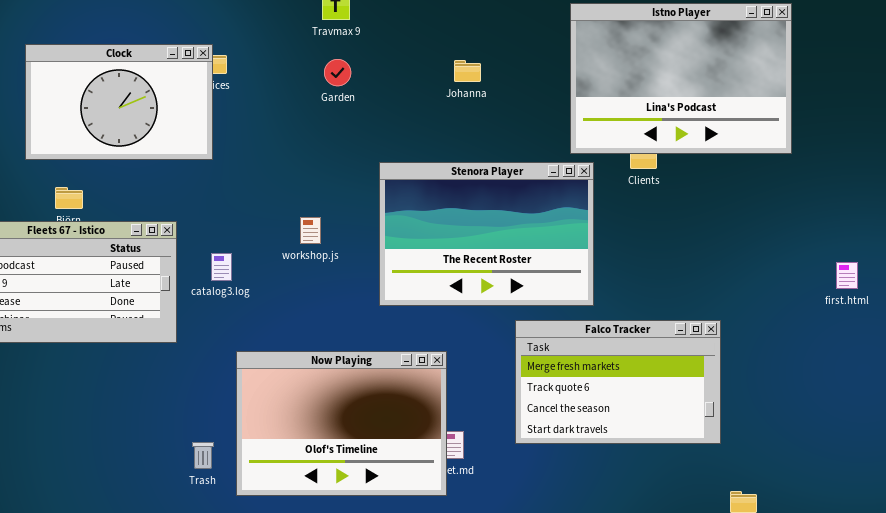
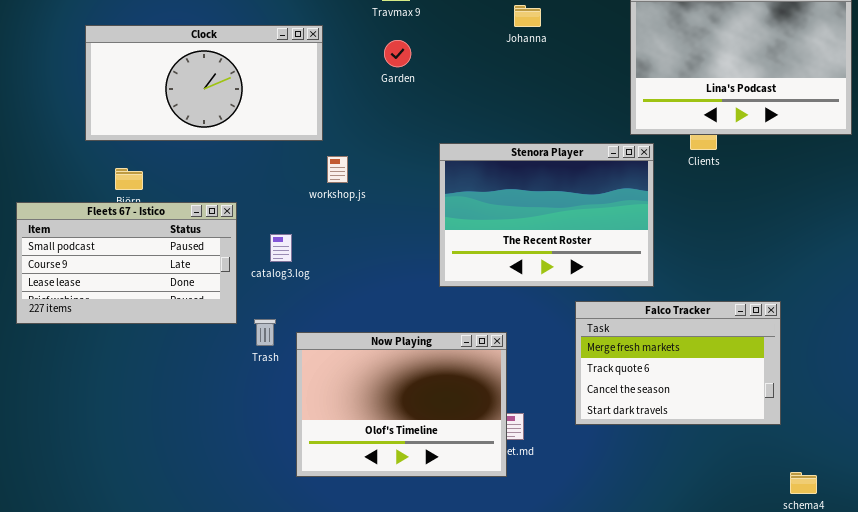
Clock: [25,44,213,160] -> [85,25,323,141], resized
Johanna: [454,60,481,82] -> [514,5,541,27], moved
workshop.js: [300,217,321,244] -> [327,156,348,183], moved
Trash: [192,442,214,469] -> [254,319,276,346], moved

